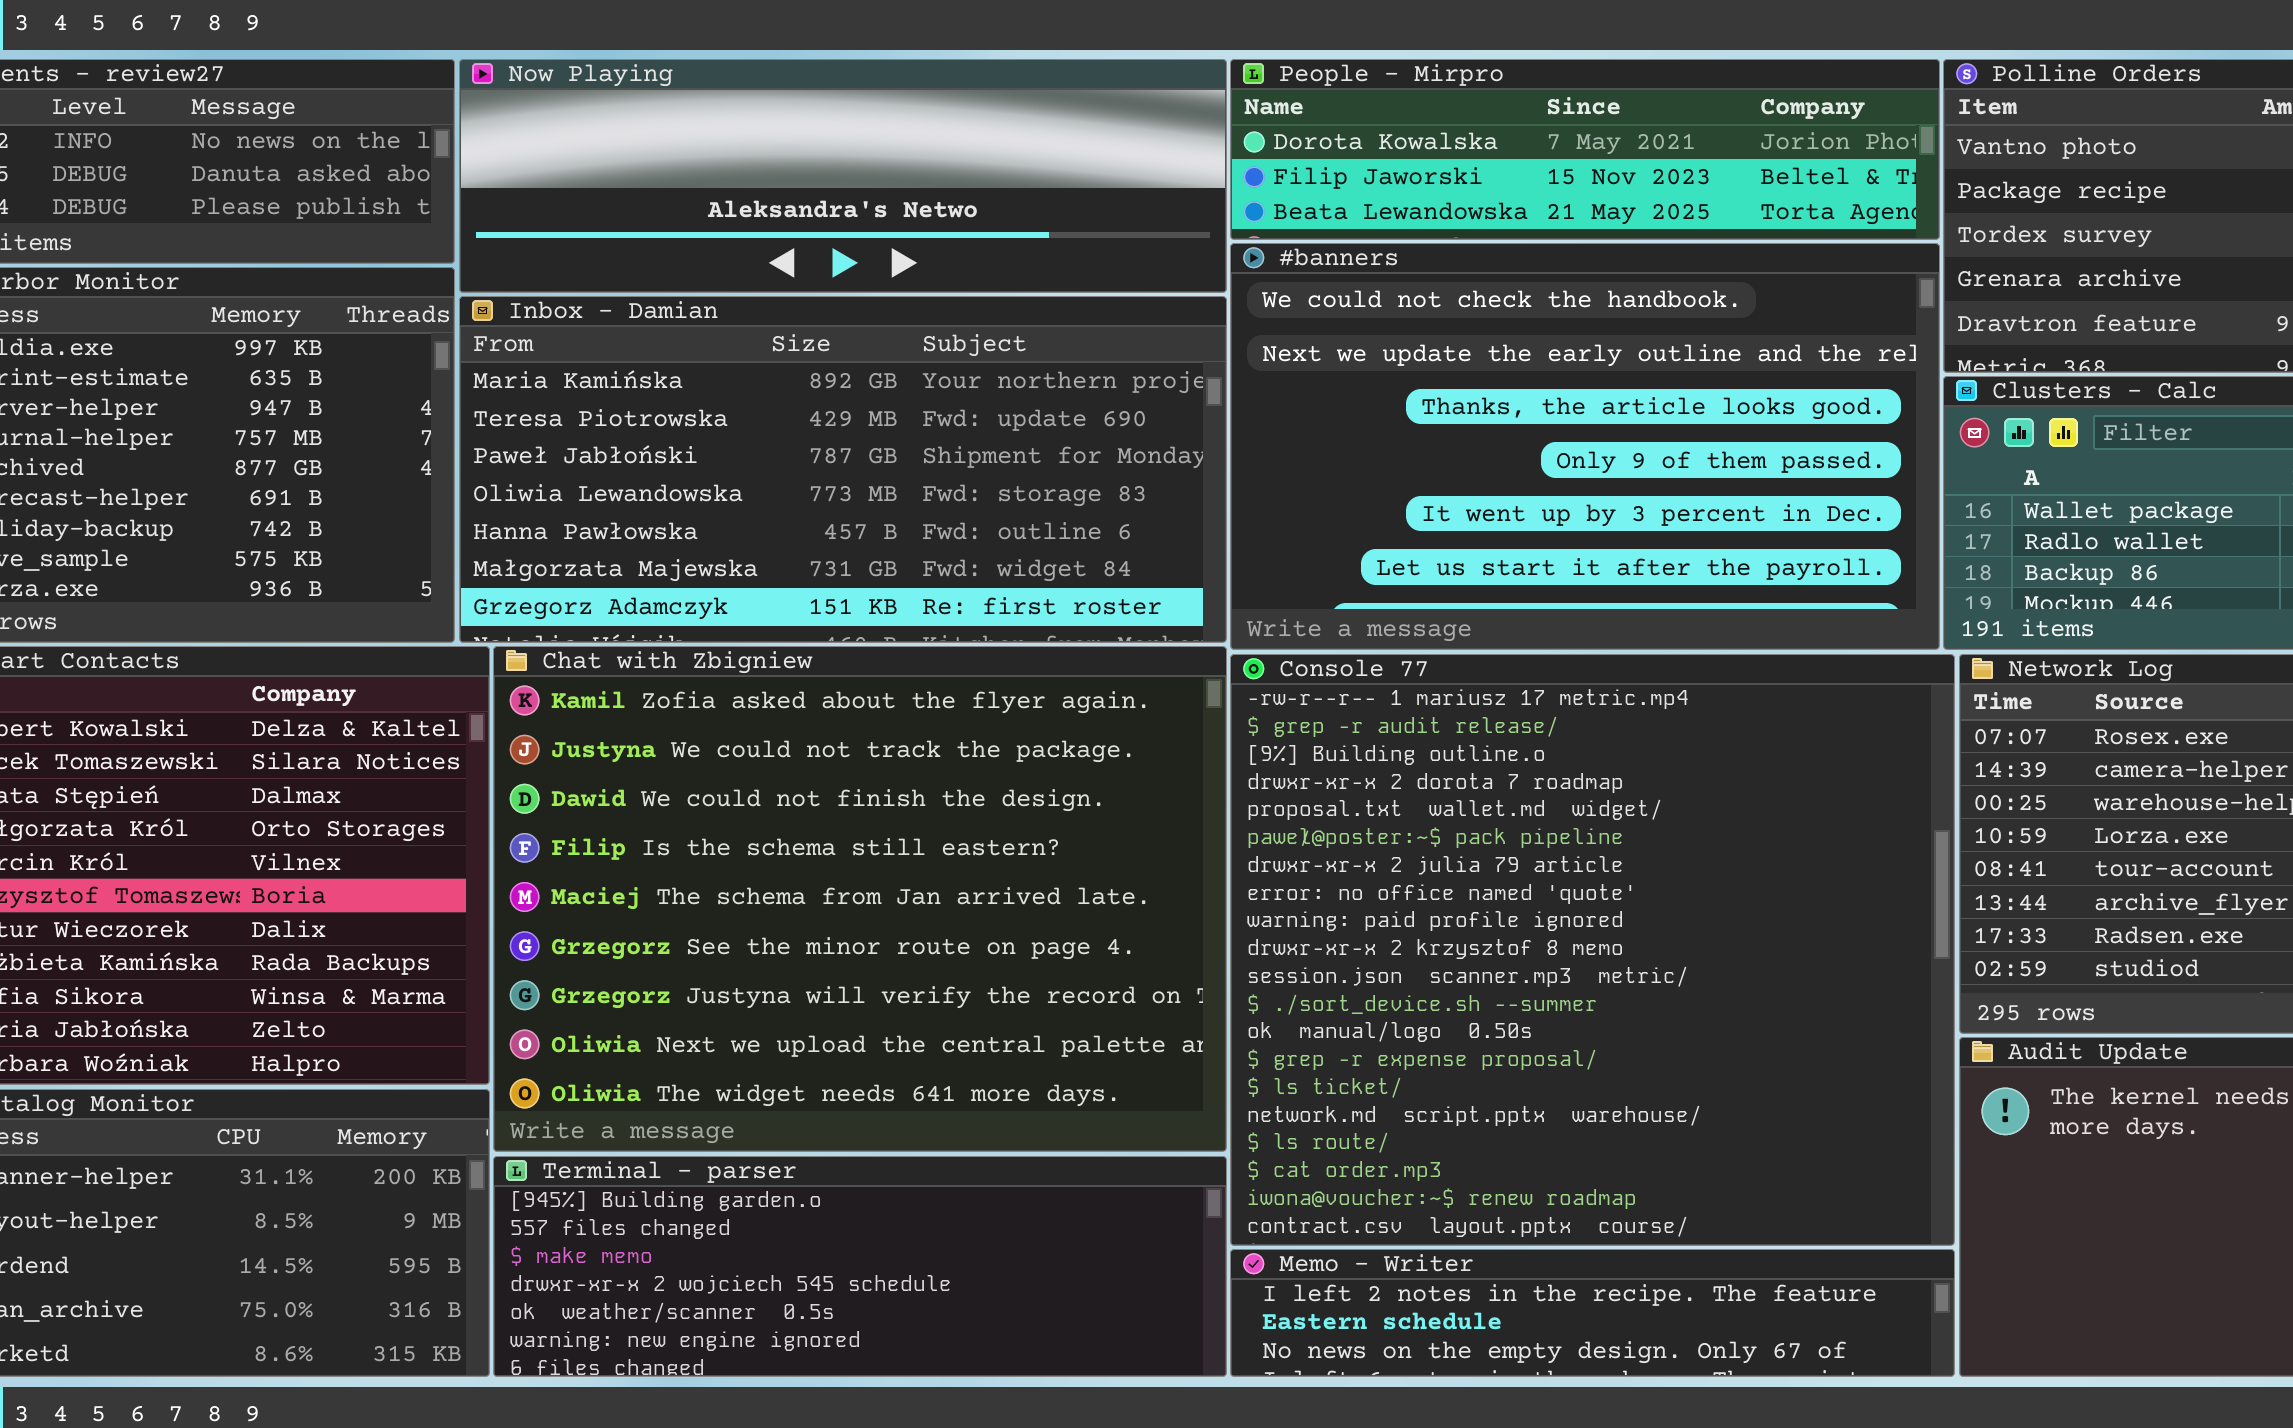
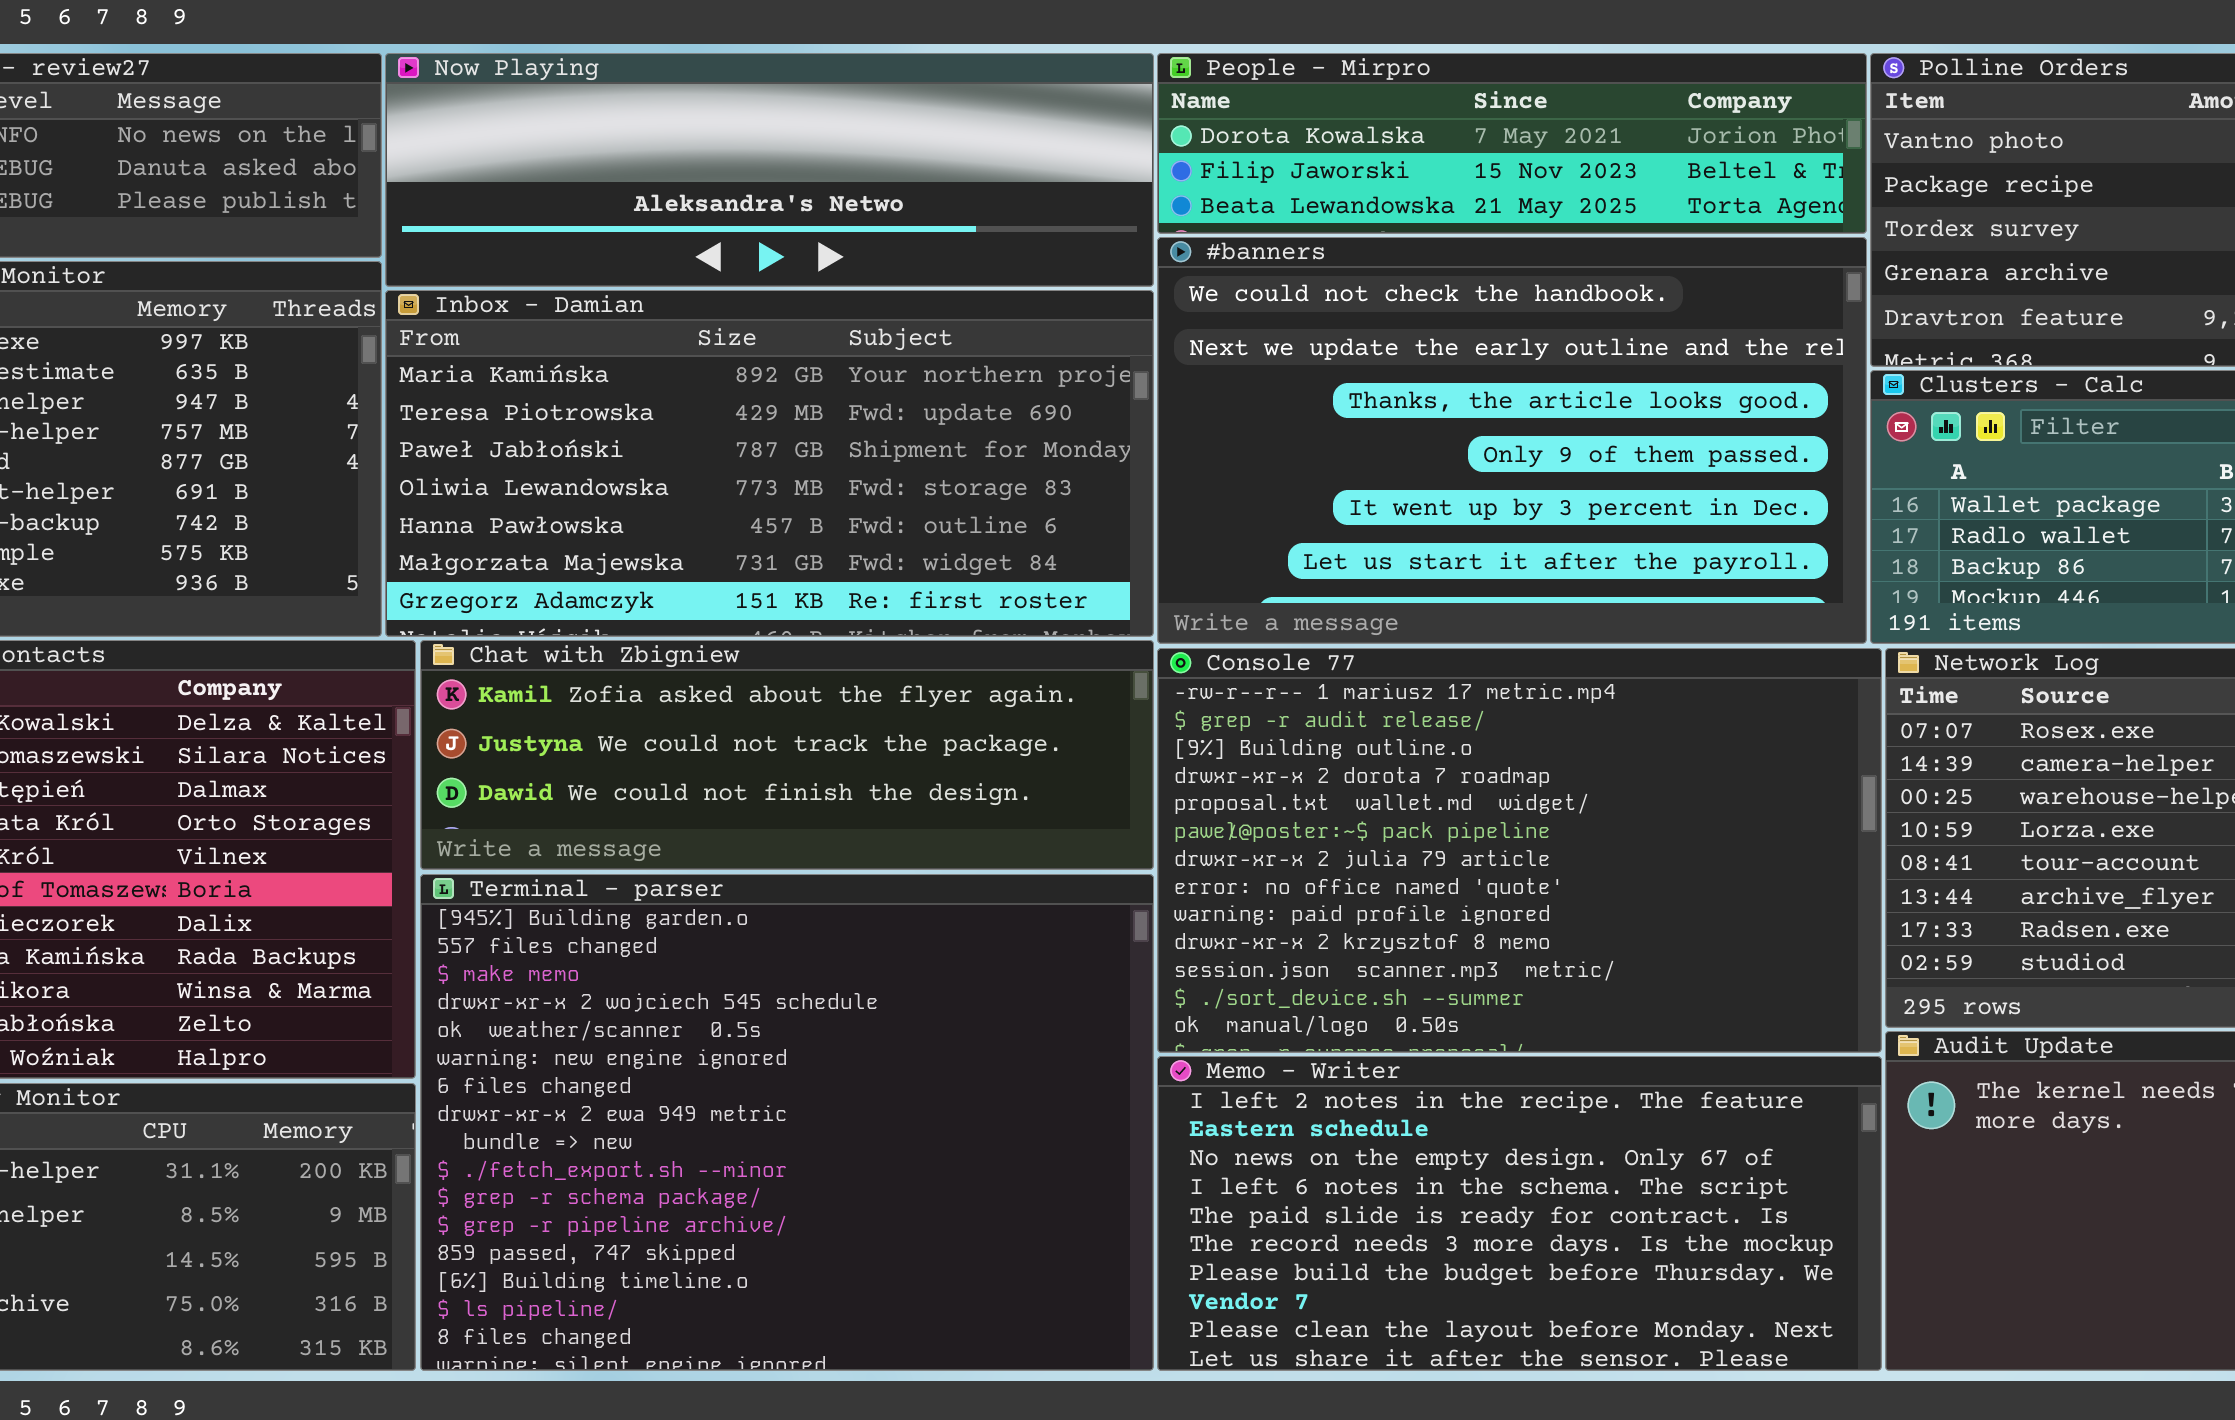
Chat with Zbigniew: [493,646,1227,1152] -> [420,640,1154,870], resized
Console 77: [1230,654,1955,1246] -> [1157,648,1882,1053], resized
Terminal - parser: [493,1156,1227,1377] -> [420,874,1154,1371], resized
Memo - Writer: [1230,1249,1955,1377] -> [1157,1056,1882,1371], resized

